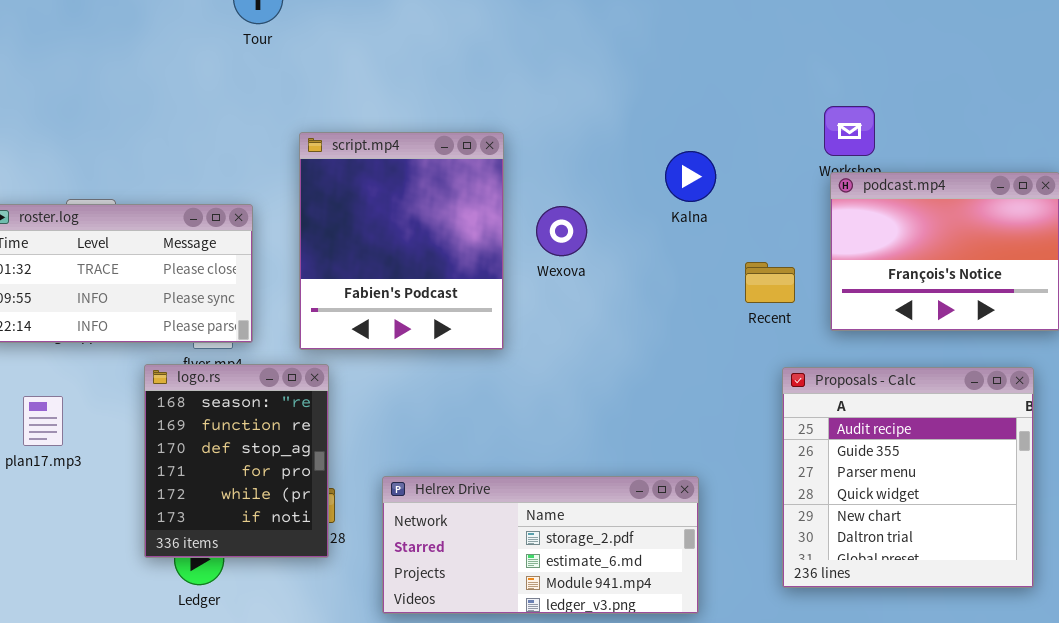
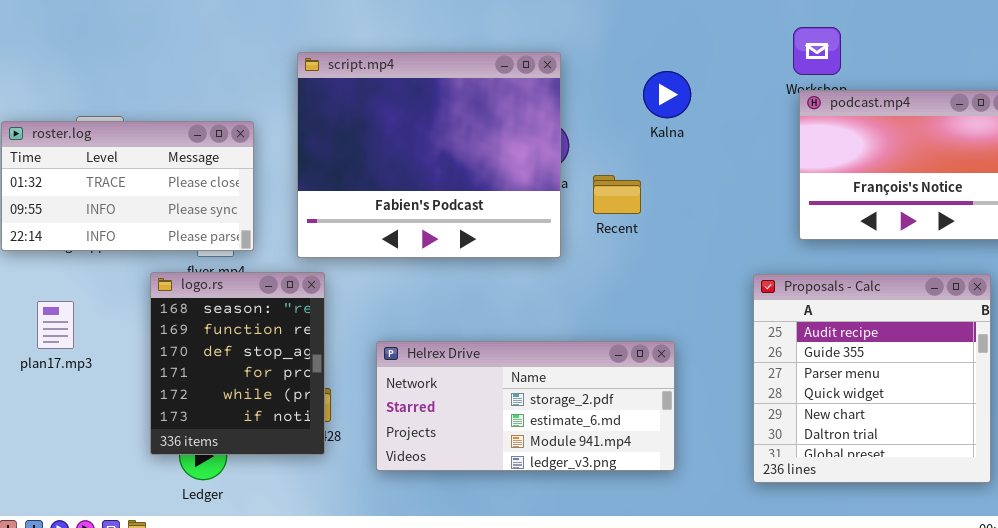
script.mp4: [299,132,504,350] -> [297,52,561,258], resized
Recent: [745,262,795,303] -> [593,175,641,214], moved
Helrex Drive: [382,476,699,614] -> [376,341,675,471], moved

